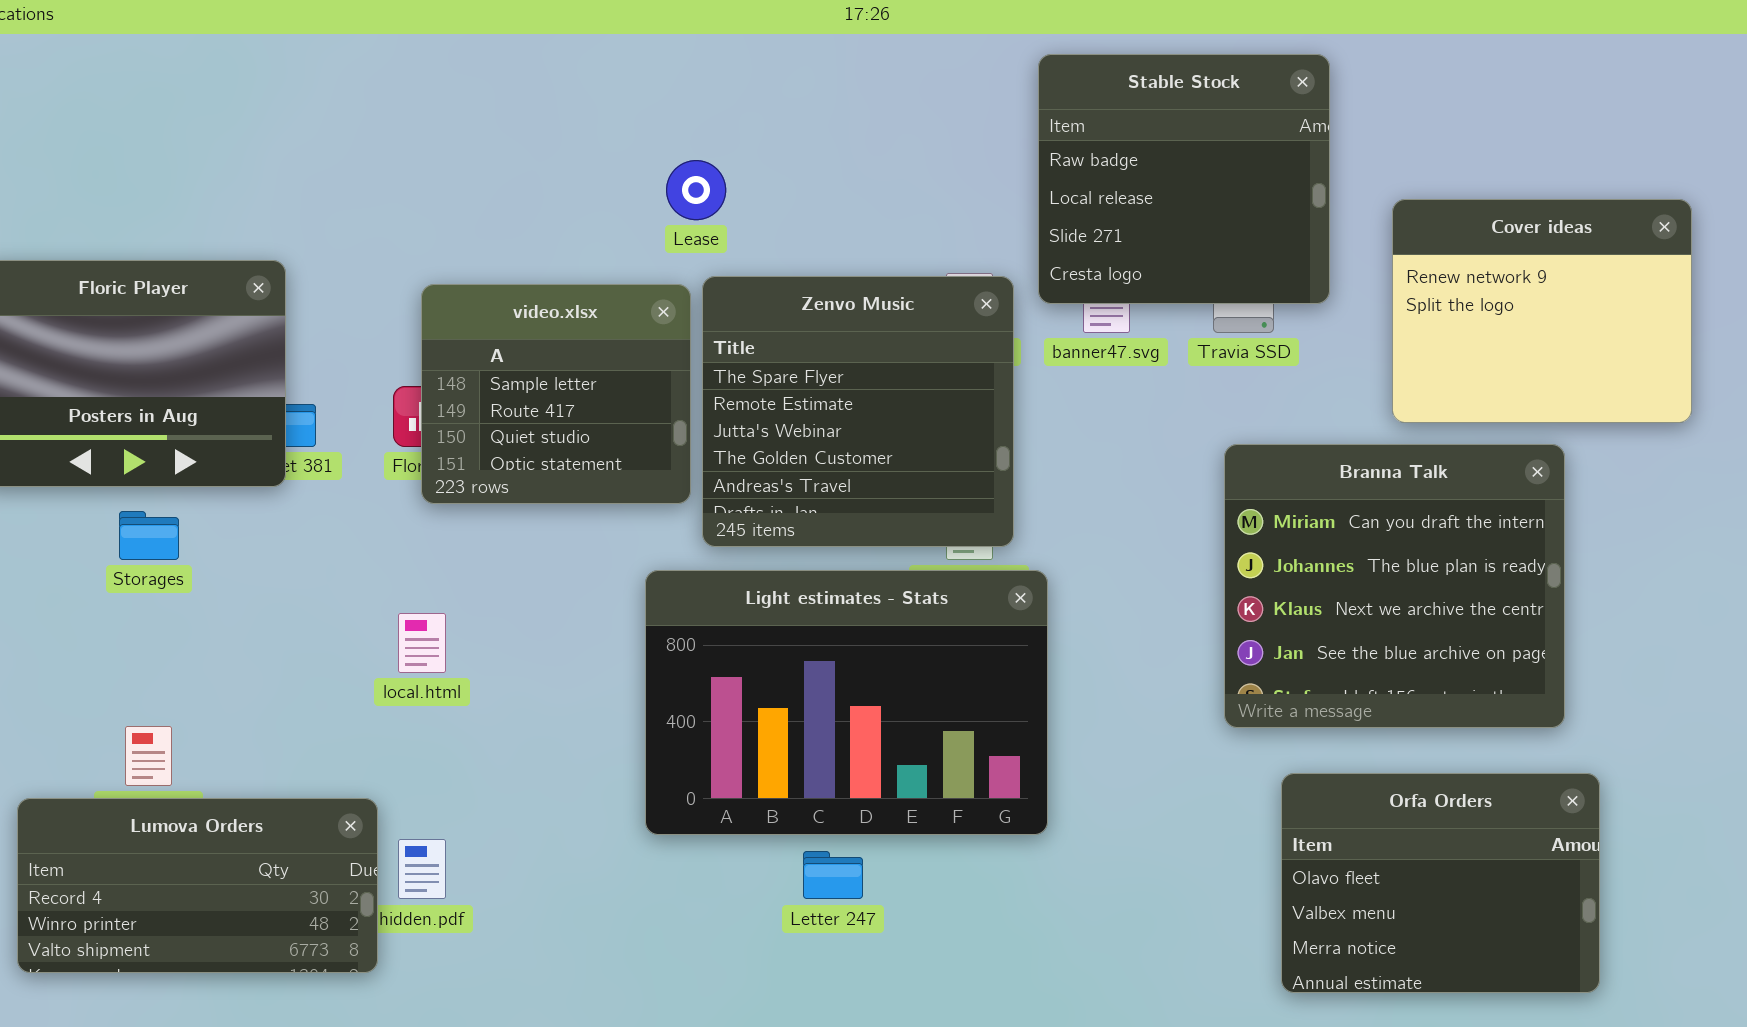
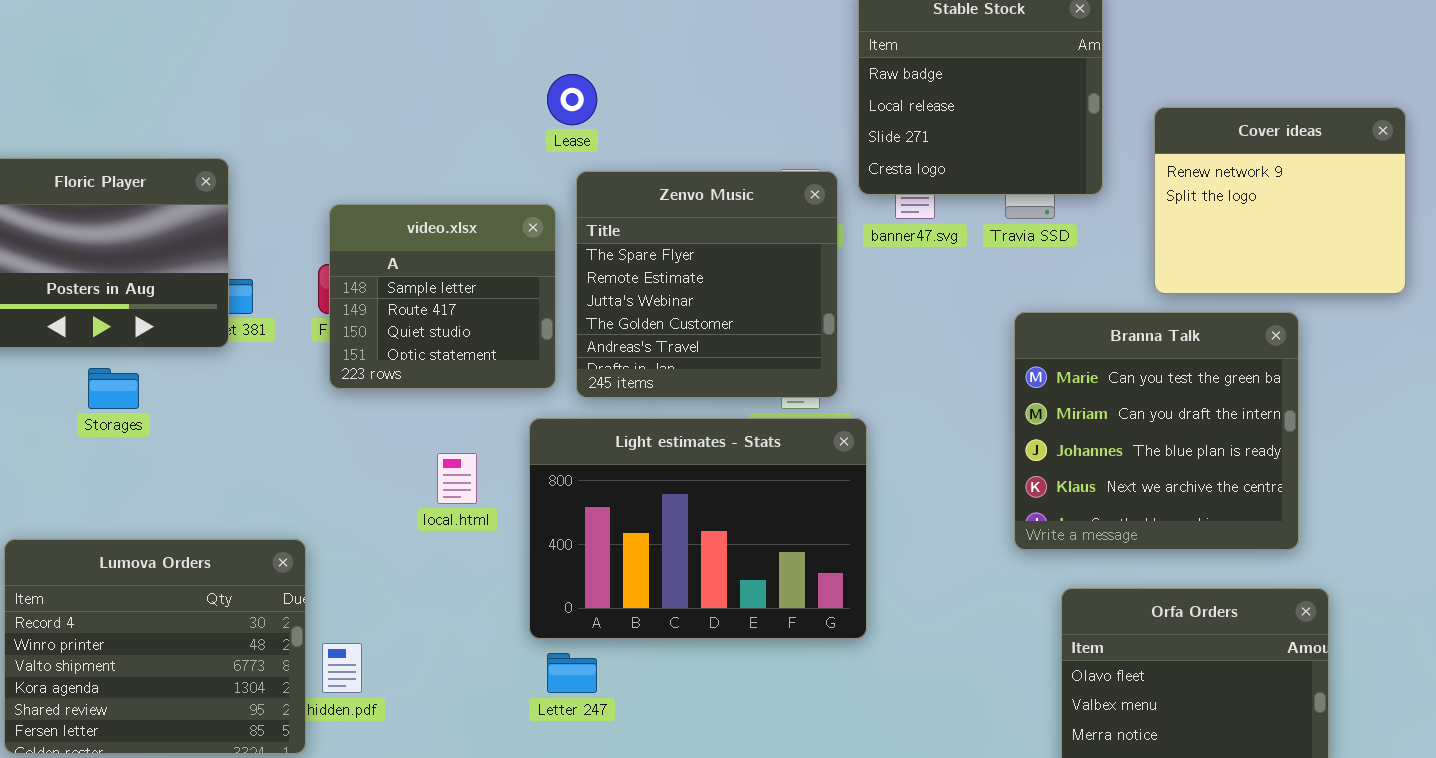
video.xlsx: [421,284,691,504] -> [329,204,556,389], moved
Branna Talk: [1224,444,1565,728] -> [1014,312,1299,550], scrolled up 1 row
local.html: [398,613,446,673] -> [437,453,477,504], moved
Lumova Orders: [17,798,378,973] -> [4,539,306,754], resized
Letter 247: [803,851,863,899] -> [547,653,597,693], moved

